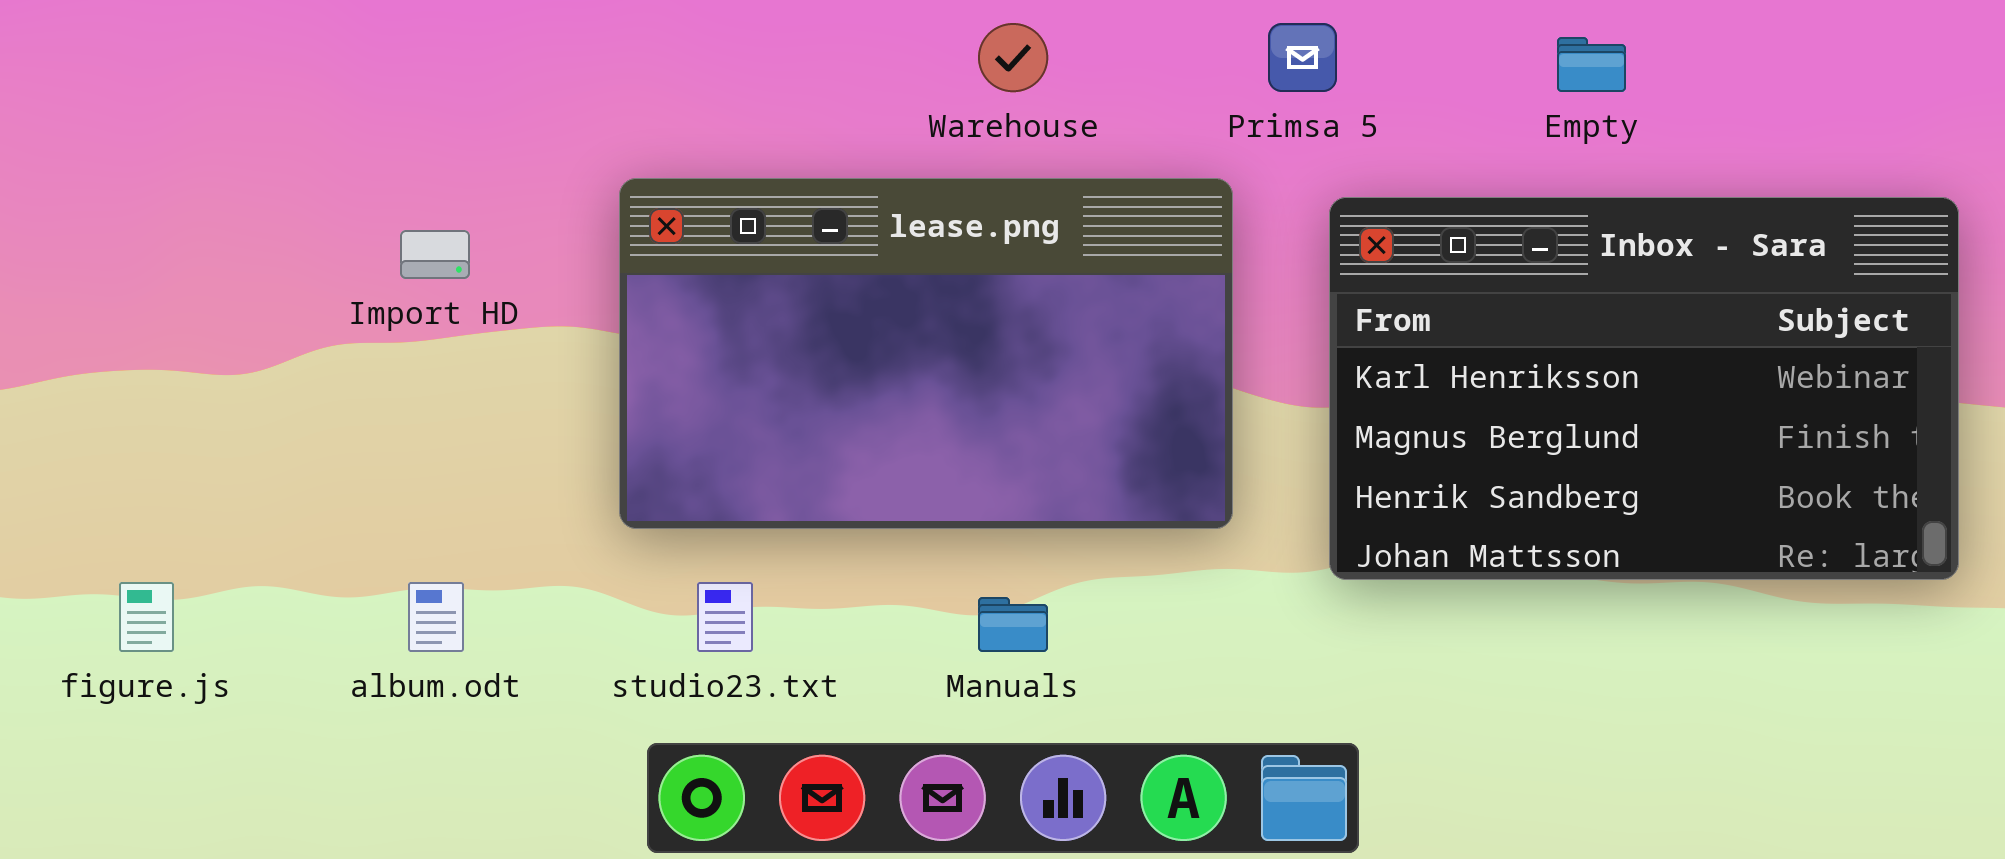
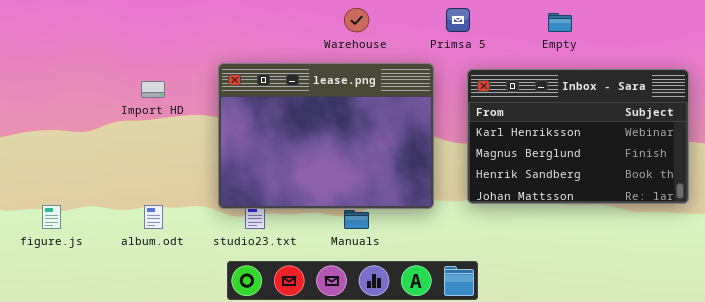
lease.png: [619,178,1233,529] -> [218,63,434,209], resized

